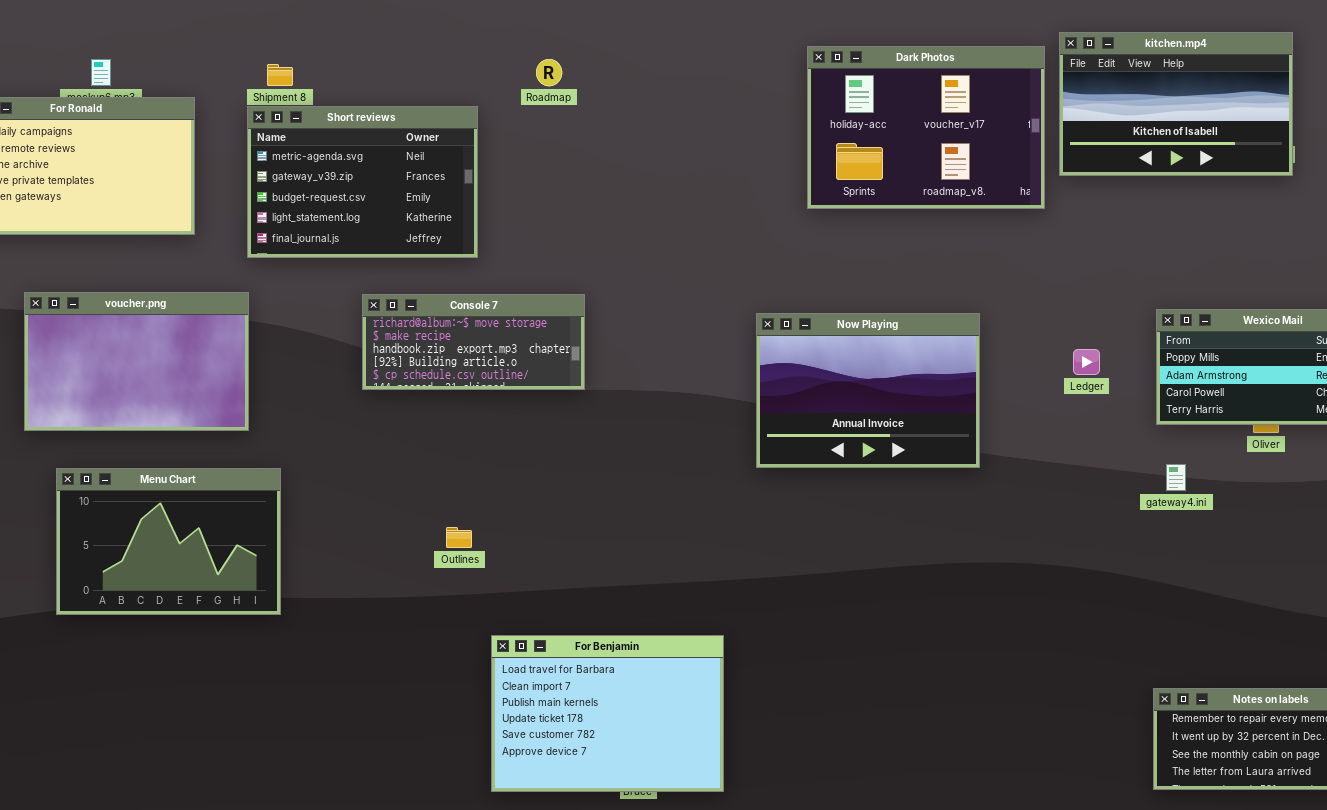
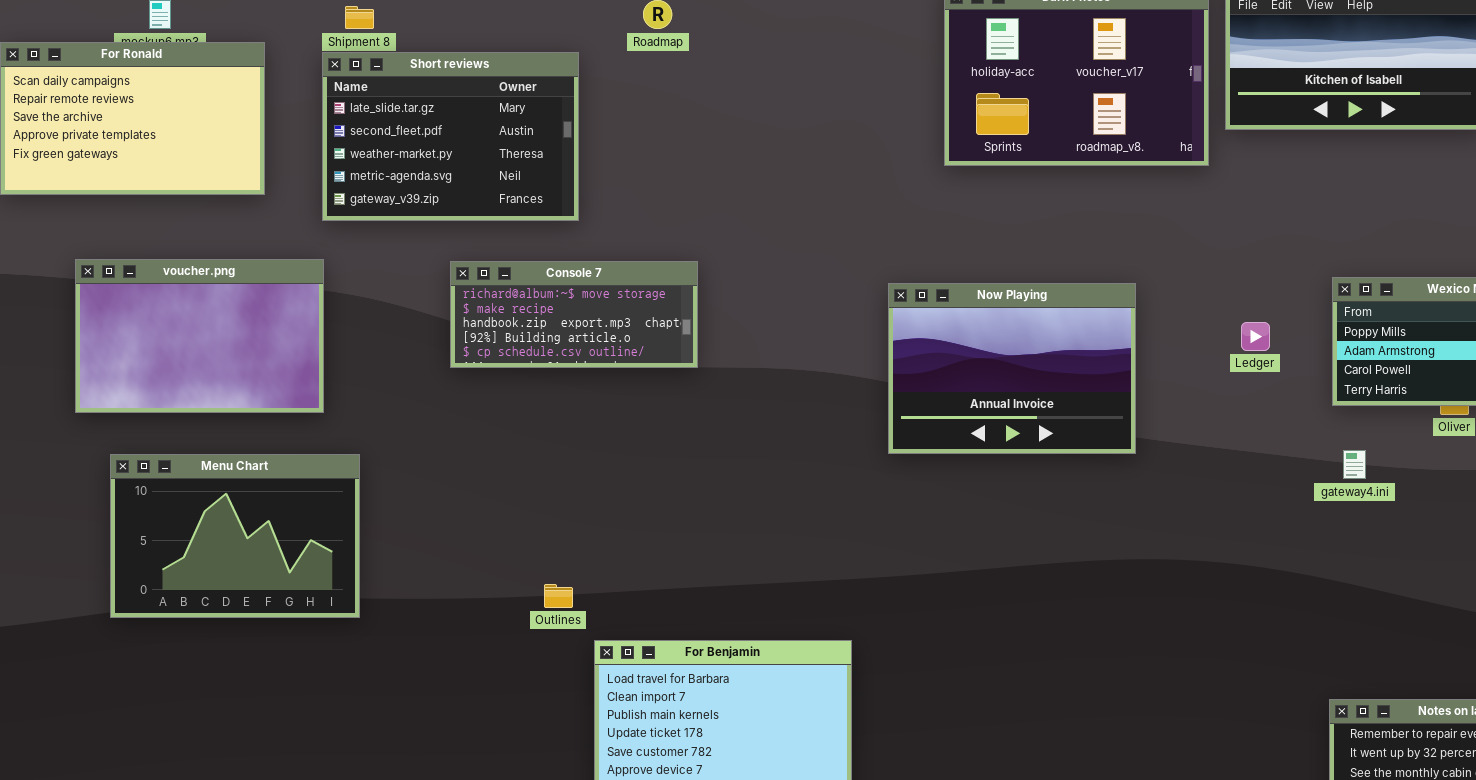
Short reviews: [247,106,478,258] -> [322,52,579,221], scrolled up 3 rows
Outlines: [446,527,472,548] -> [544,584,573,608], moved

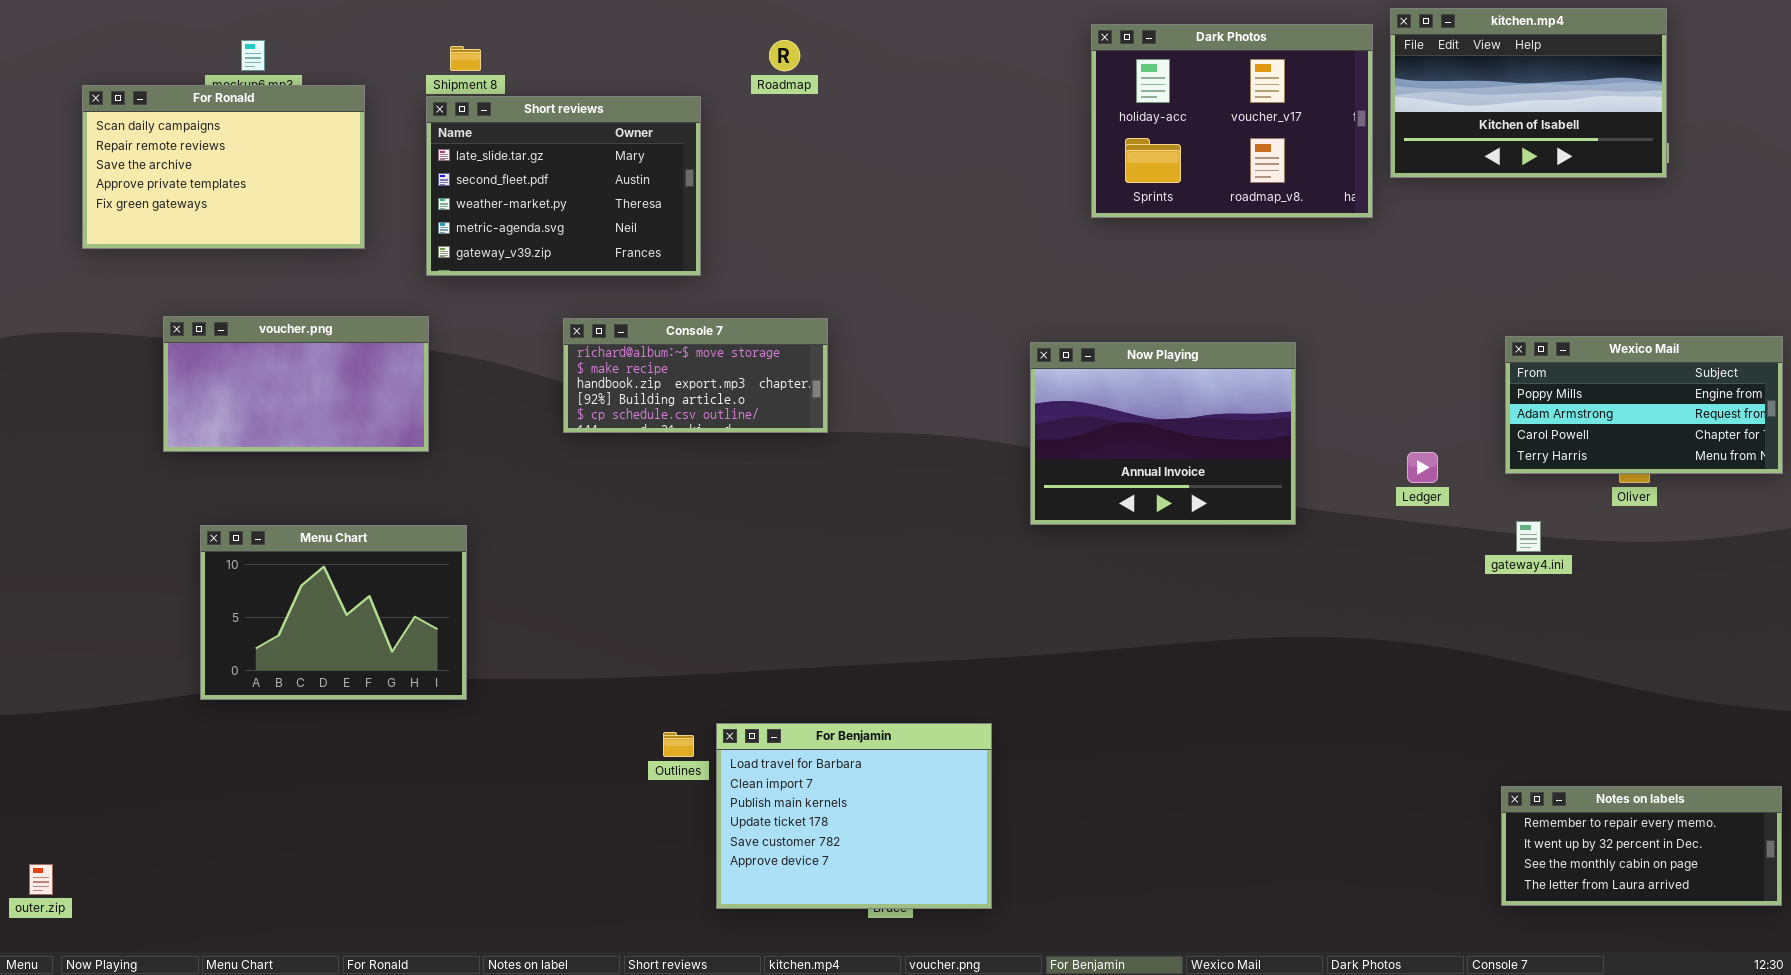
voucher.png: [75,259,324,413] -> [163,316,429,452], resized
Ledger: [1241,322,1270,351] -> [1407,452,1438,483], moved
Outlines: [544,584,573,608] -> [663,732,694,757], moved

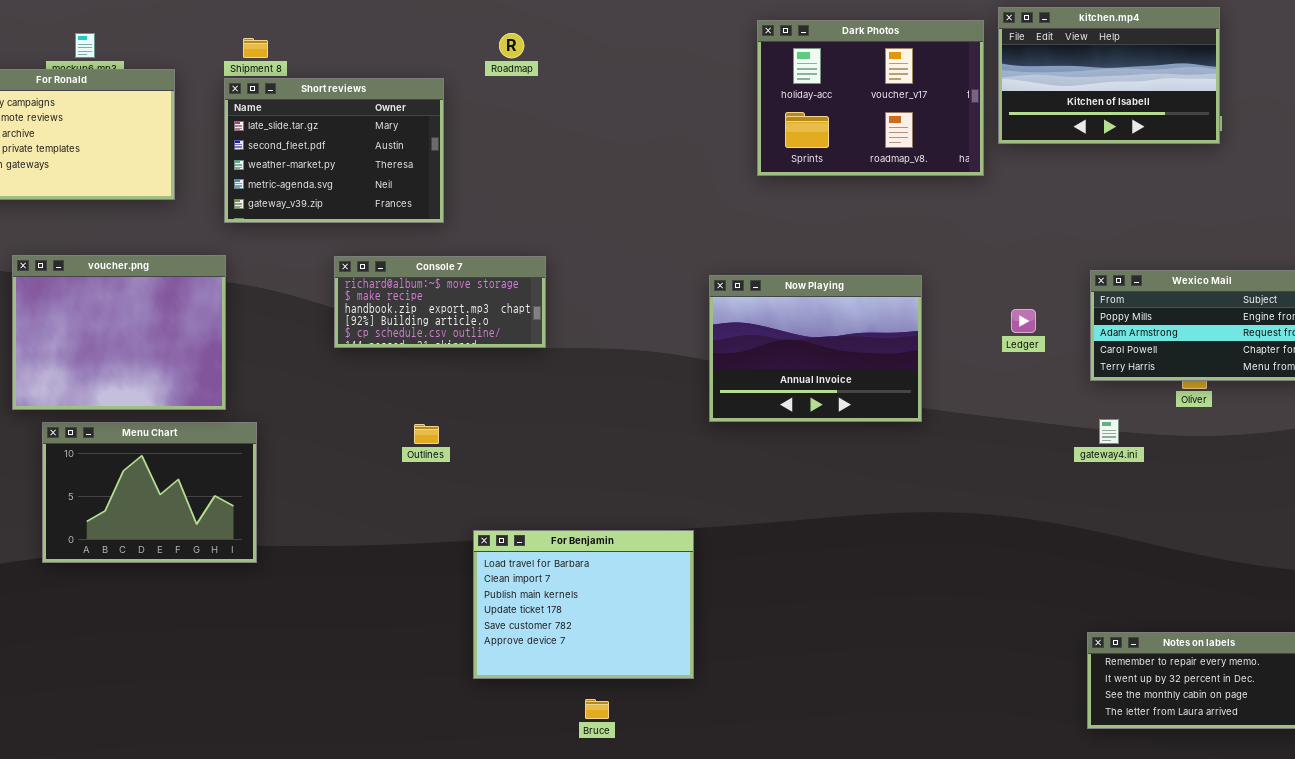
voucher.png: [163,316,429,452] -> [12,255,226,410], resized
Ledger: [1407,452,1438,483] -> [1011,309,1036,333], moved
For Benjamin: [716,723,992,909] -> [473,530,694,679], moved
Outlines: [663,732,694,757] -> [414,424,439,444], moved

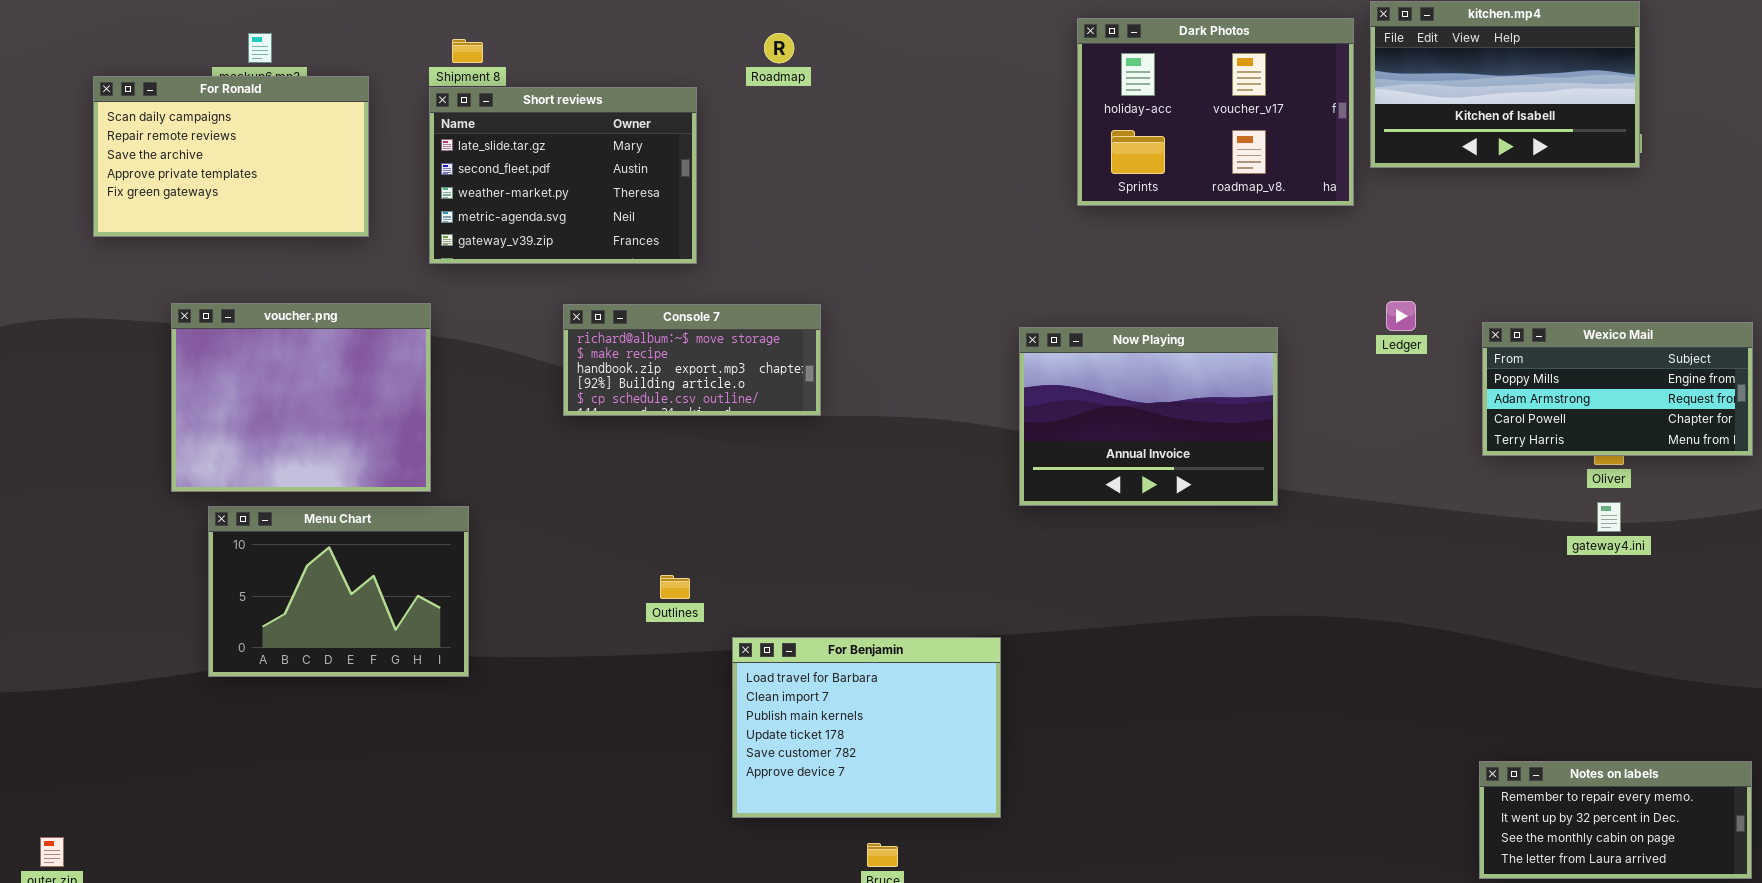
Ledger: [1011,309,1036,333] -> [1386,301,1416,331], moved
gateway4.ini: [1099,419,1119,444] -> [1597,502,1621,532], moved
Outlines: [414,424,439,444] -> [660,575,690,599], moved

